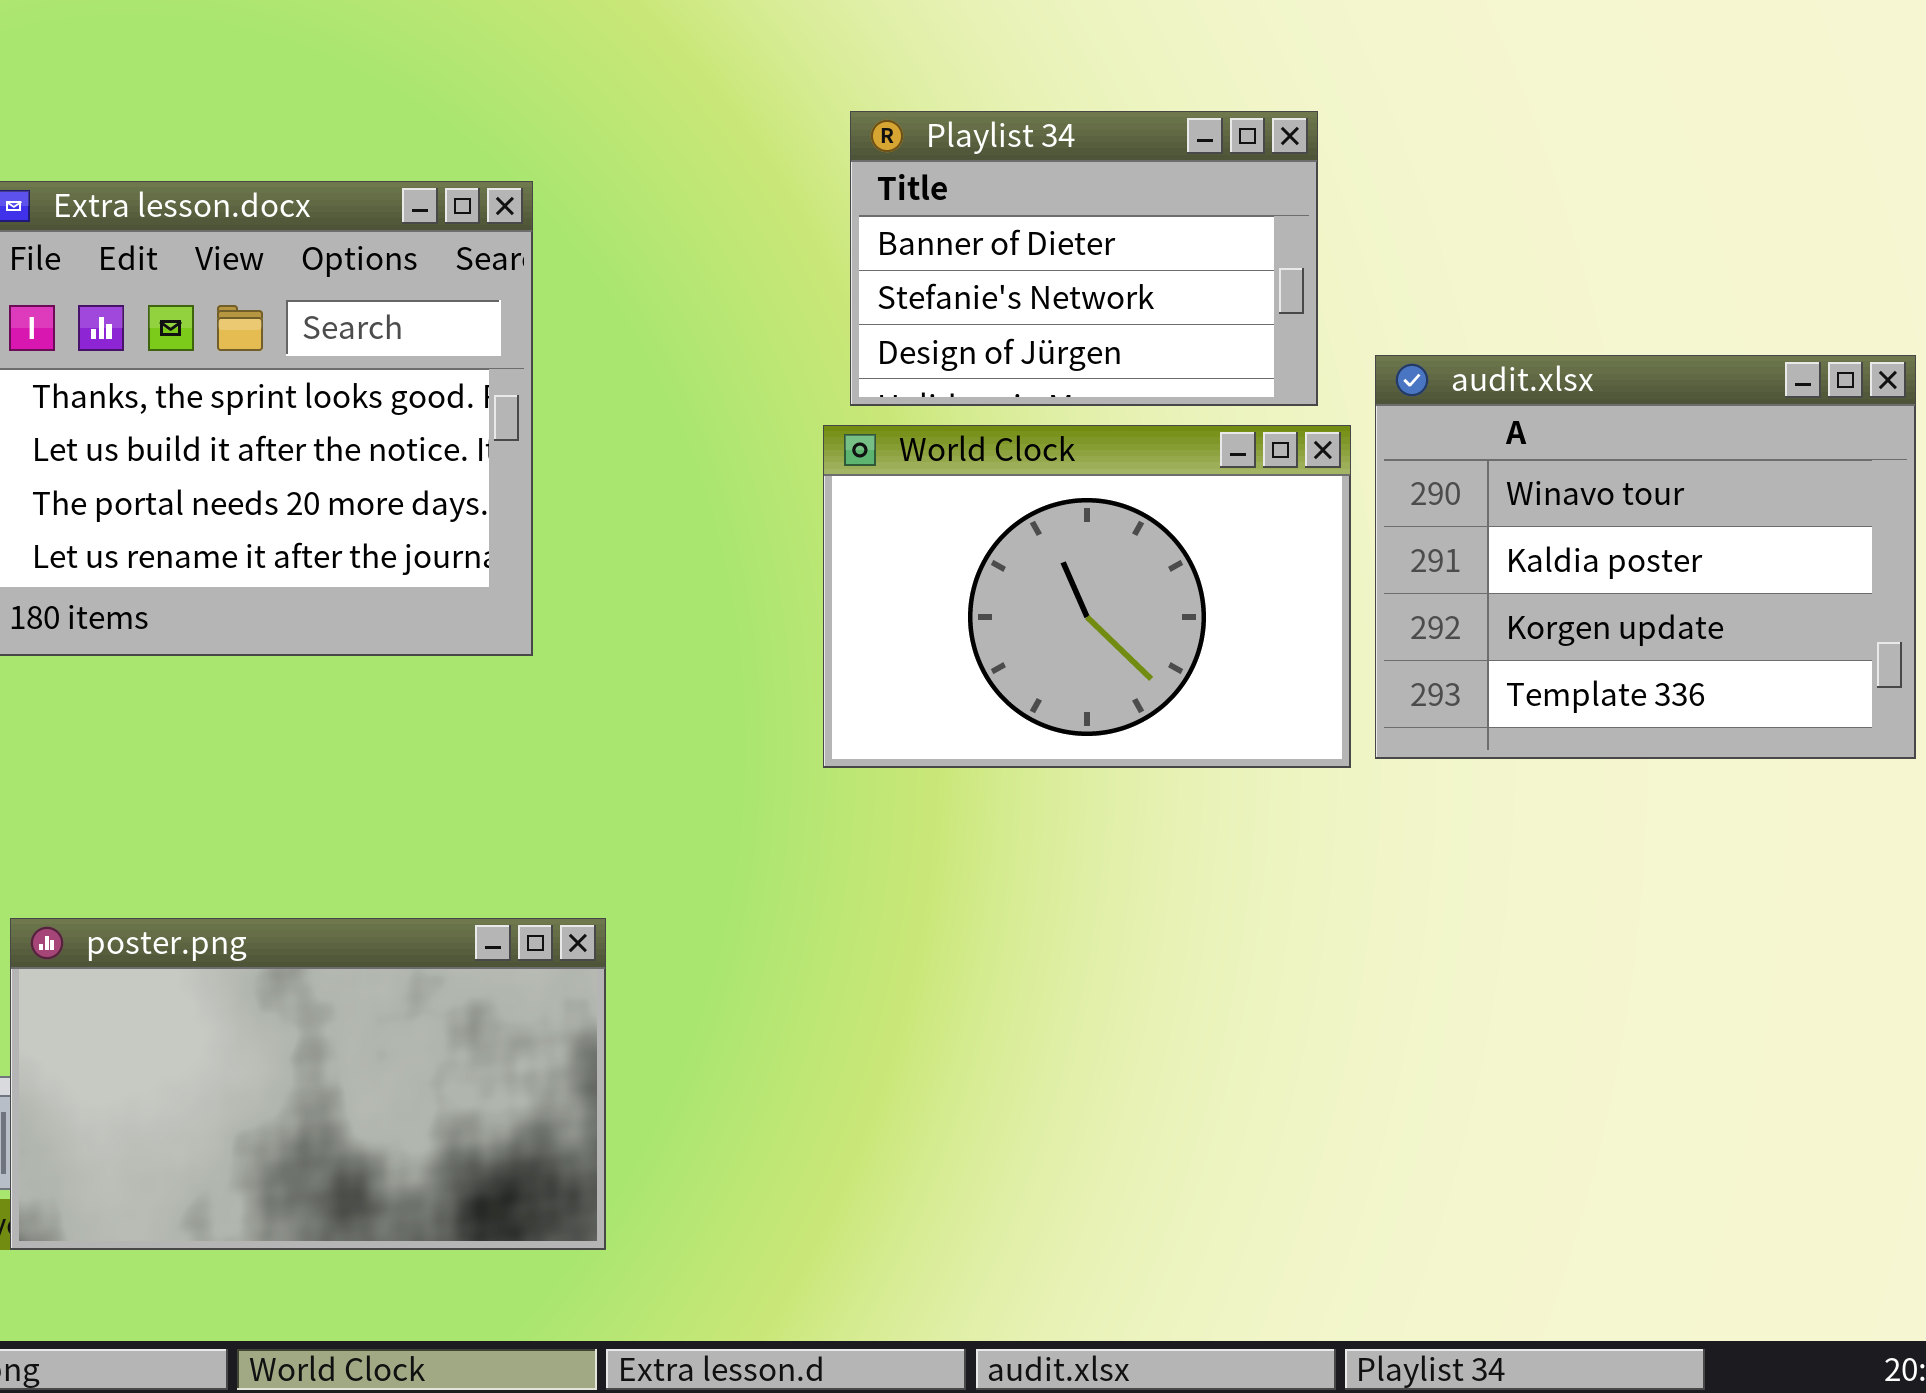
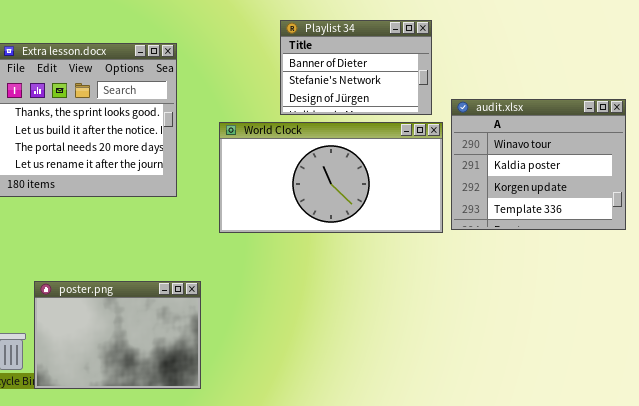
World Clock: [823,425,1351,768] -> [219,122,443,233], resized
poster.png: [10,918,606,1250] -> [34,281,201,389], resized

